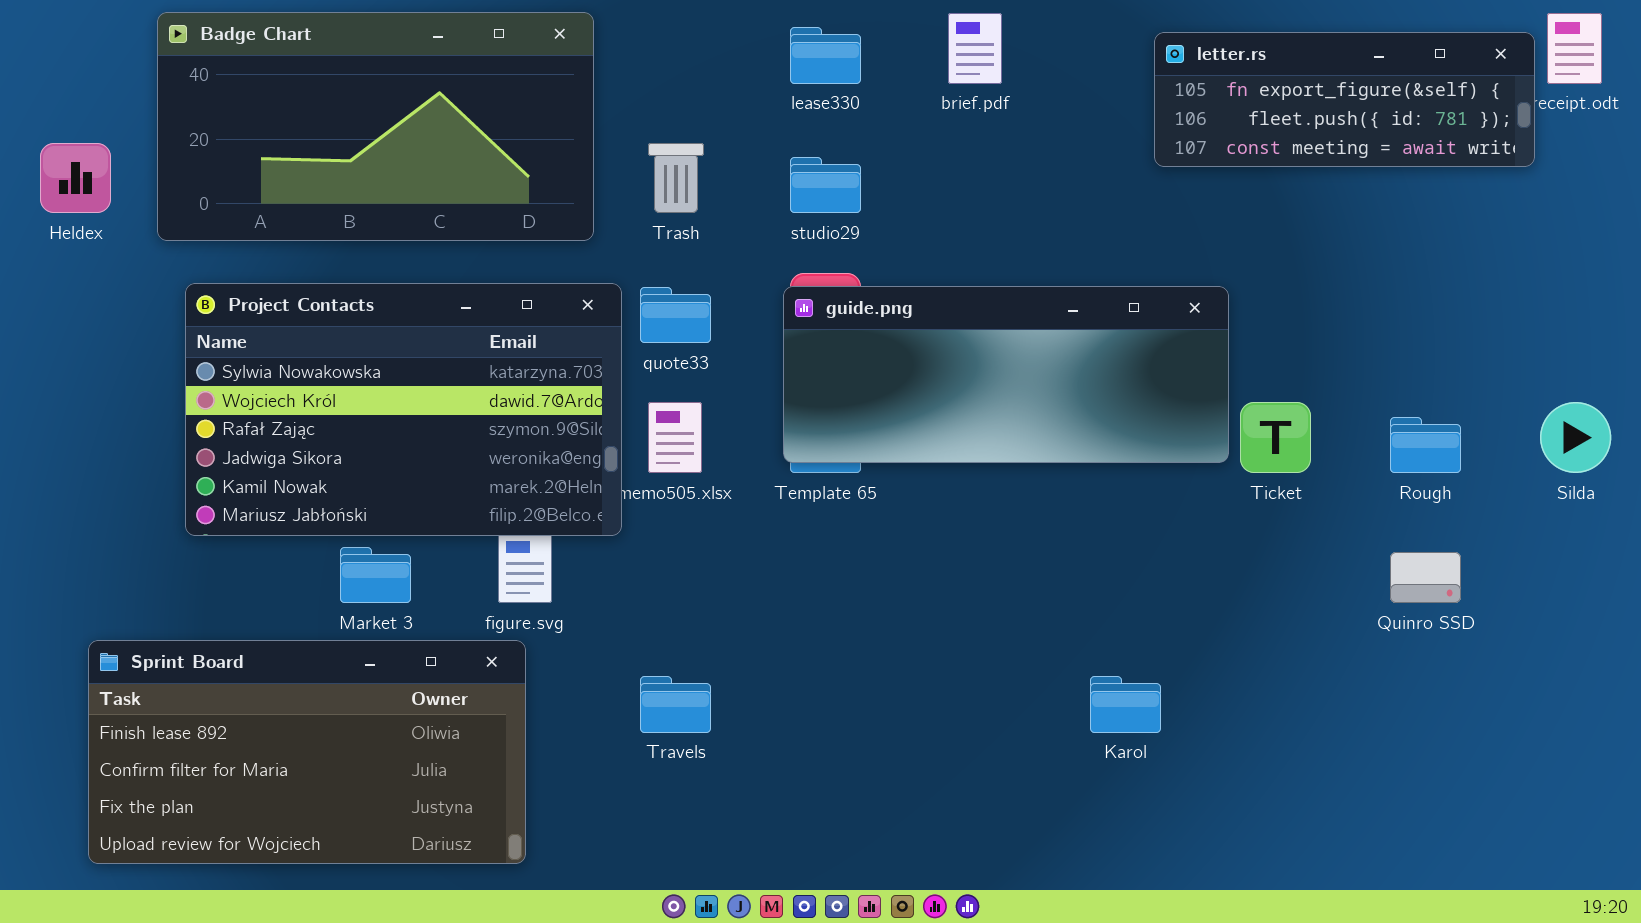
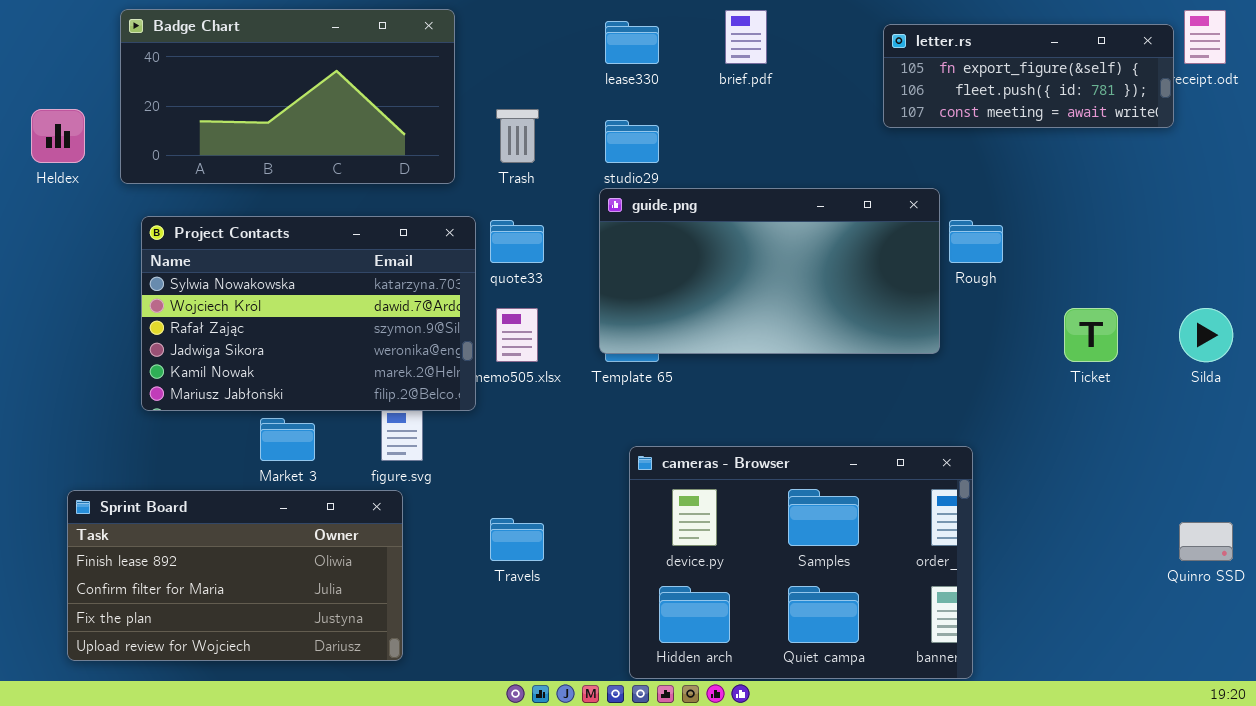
guide.png: [783,286,1229,463] -> [599,188,940,354], resized
Ticket: [1240,402,1311,473] -> [1064,308,1118,362], moved
Rough: [1390,417,1461,473] -> [949,220,1003,263], moved
Quinro SSD: [1390,552,1461,603] -> [1179,522,1233,561], moved
cameras - Browser: none -> [629,446,973,679], opened

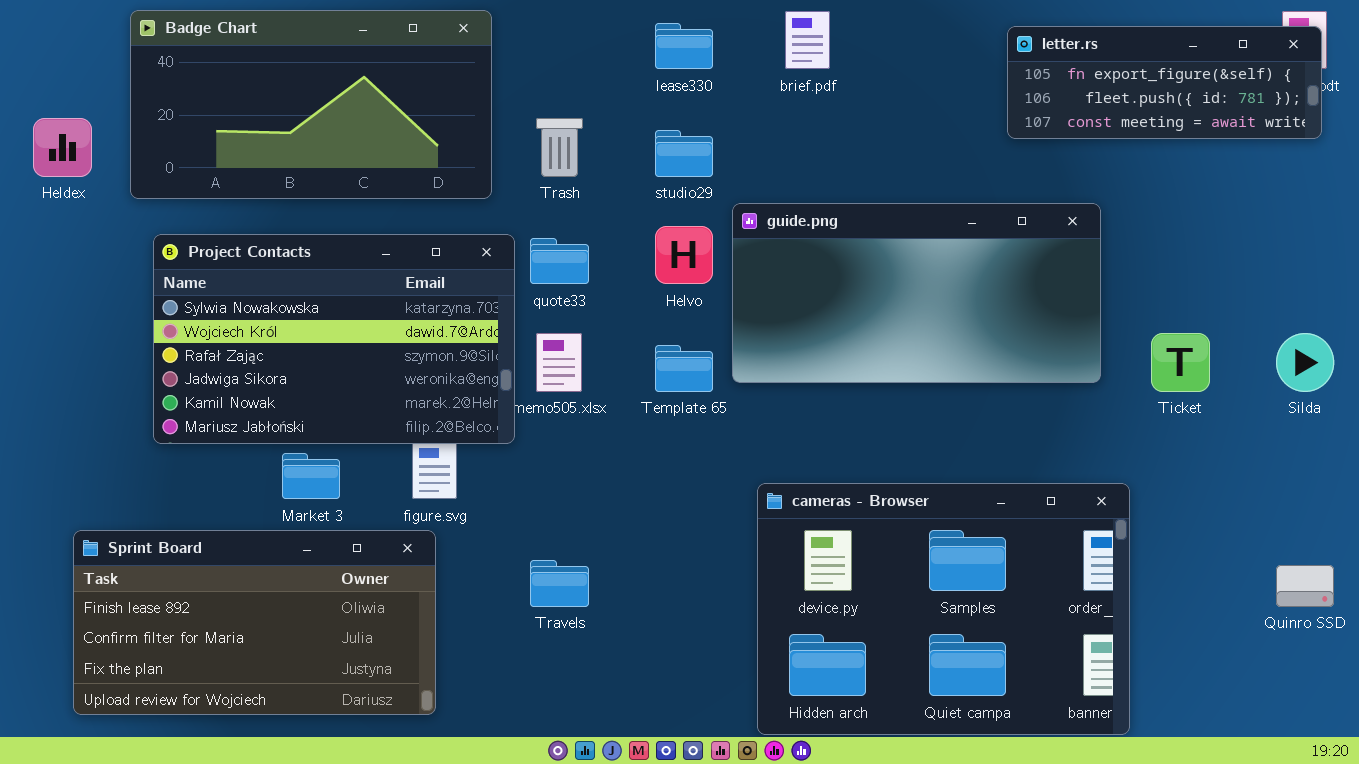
letter.rs: [883,24,1174,128] -> [1007,26,1322,139], moved
guide.png: [599,188,940,354] -> [732,203,1101,383], moved
cameras - Browser: [629,446,973,679] -> [757,483,1130,735], moved

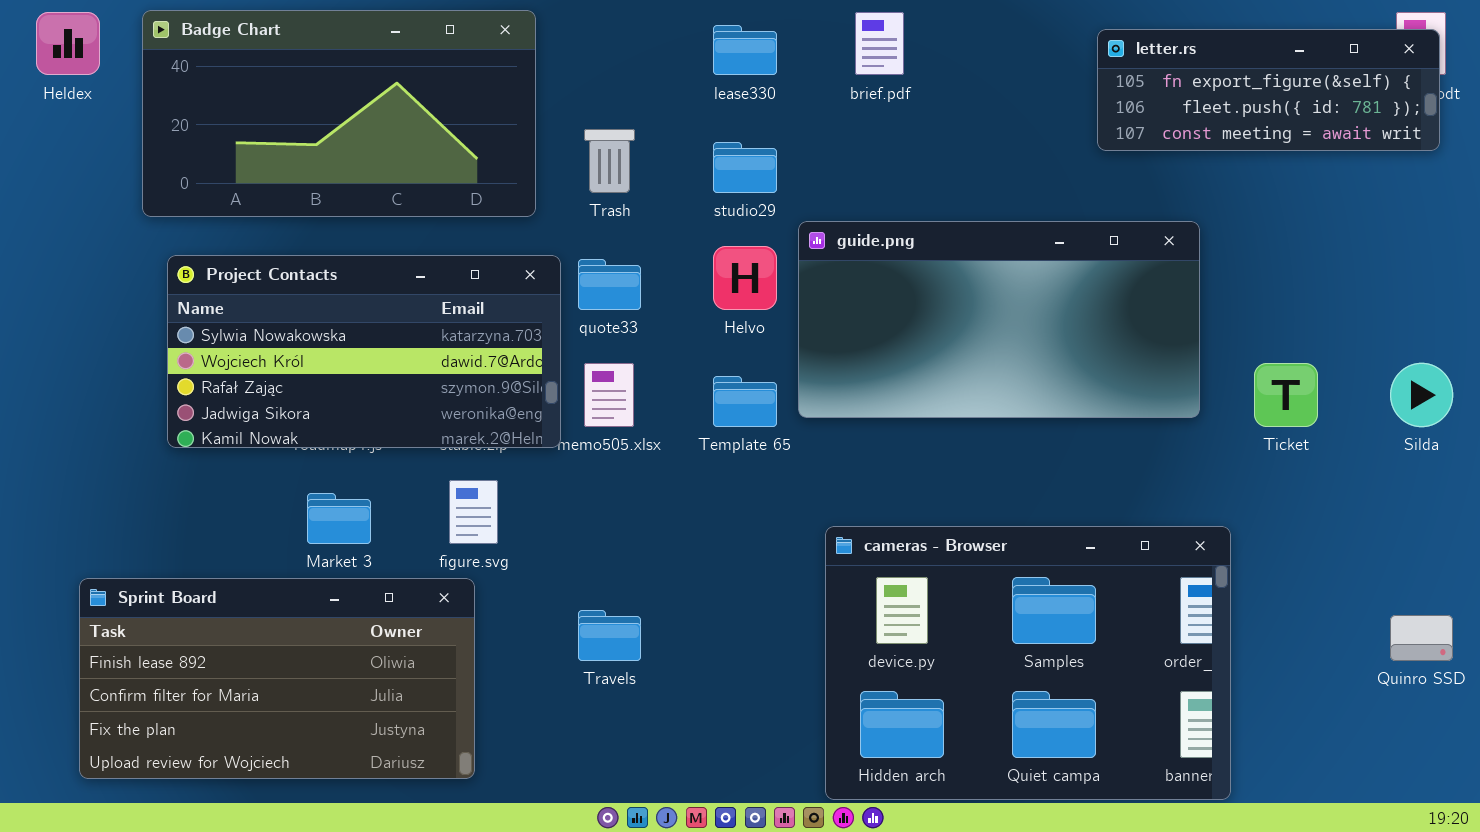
Heldex: [33,118,92,177] -> [36,12,100,75], moved
Project Contacts: [153,234,515,444] -> [167,255,561,448], resized

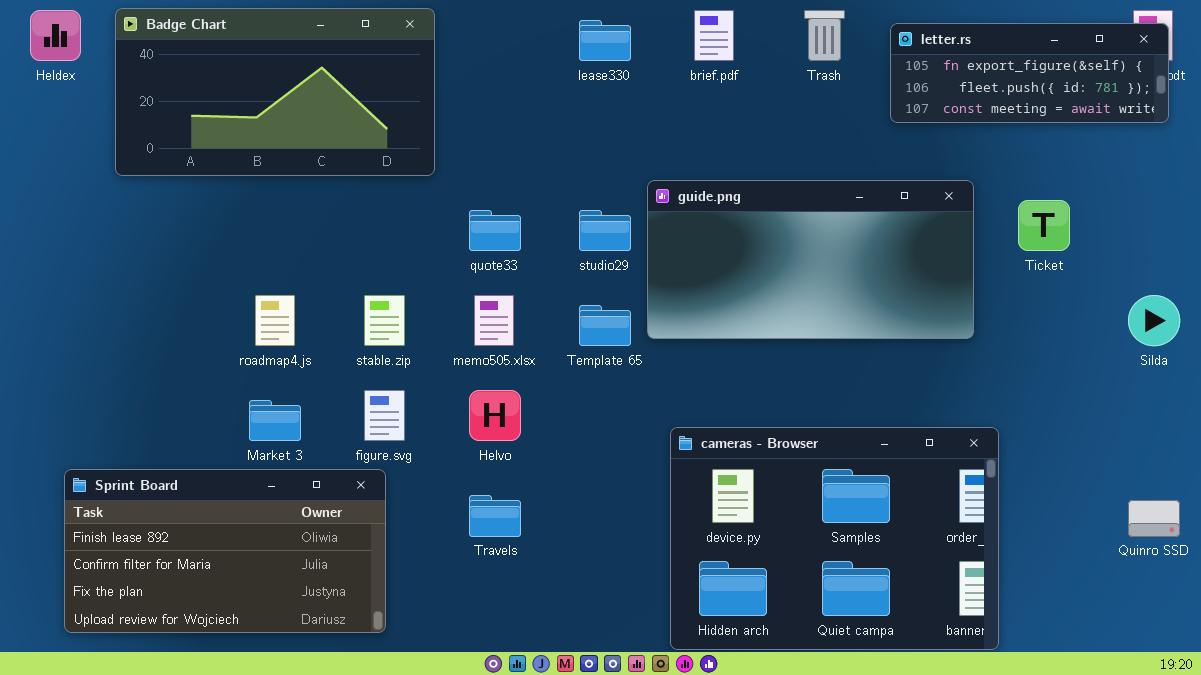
Trash: [584,129,635,193] -> [804,10,845,61], moved
studio29: [713,142,777,193] -> [579,210,631,251], moved
Helvo: [713,246,777,310] -> [469,390,521,441], moved
Project Contacts: [167,255,561,448] -> none, closed
Ticket: [1254,363,1318,427] -> [1018,200,1070,251], moved

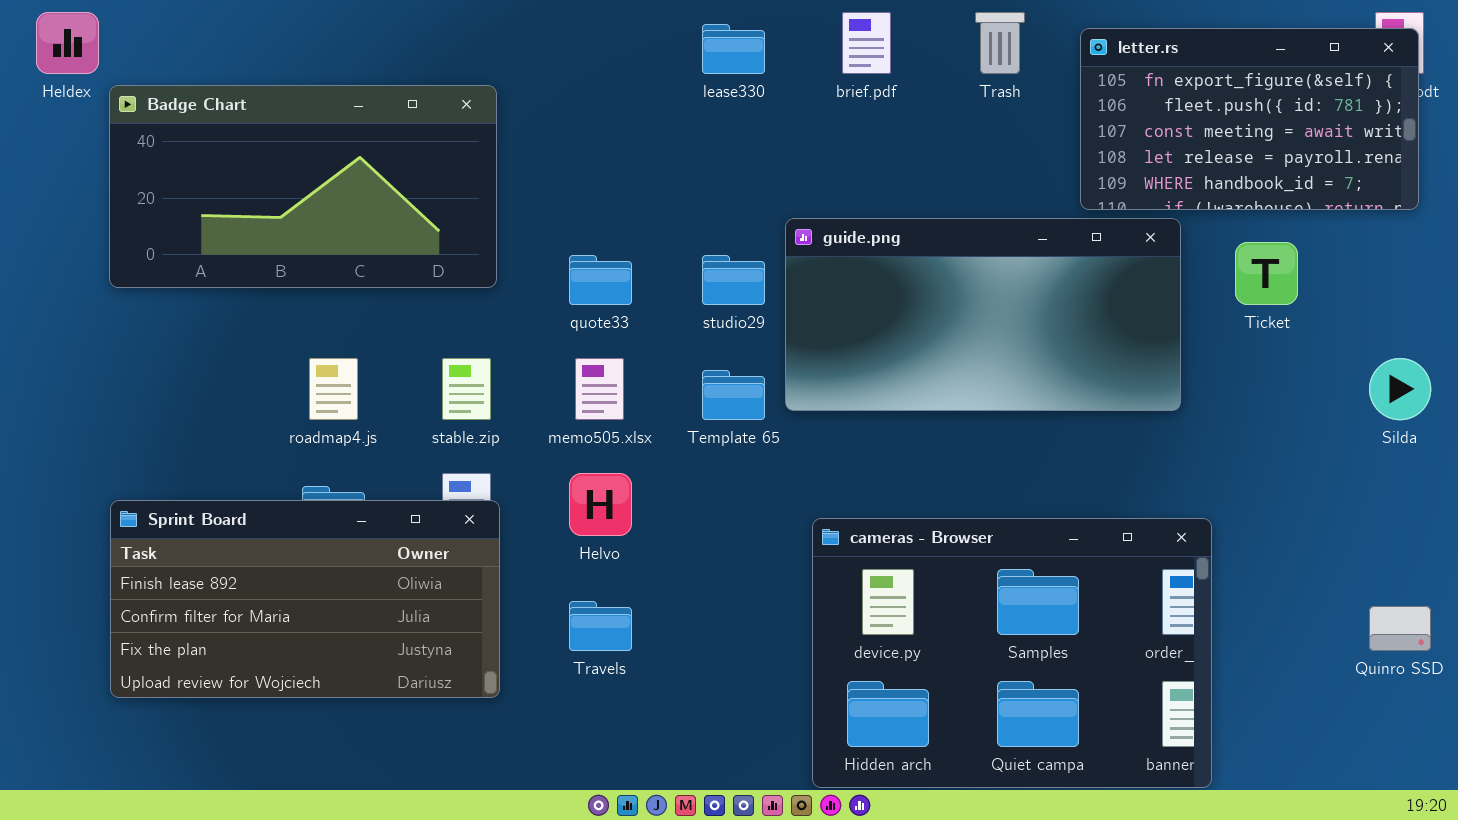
Badge Chart: [115,8,435,176] -> [109,85,497,288], moved
letter.rs: [890,23,1169,123] -> [1080,28,1419,210], resized
Sprint Board: [64,469,386,633] -> [110,500,500,698], moved

